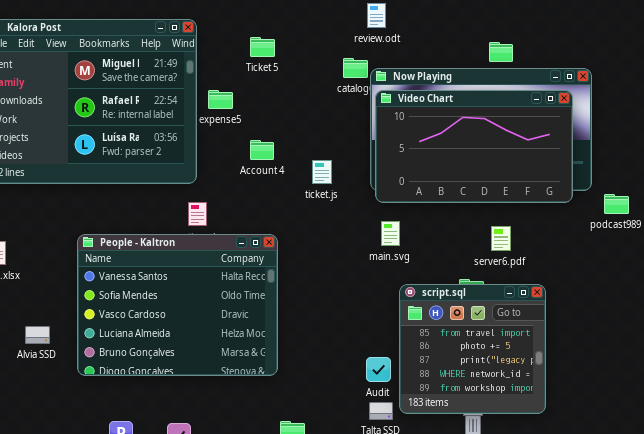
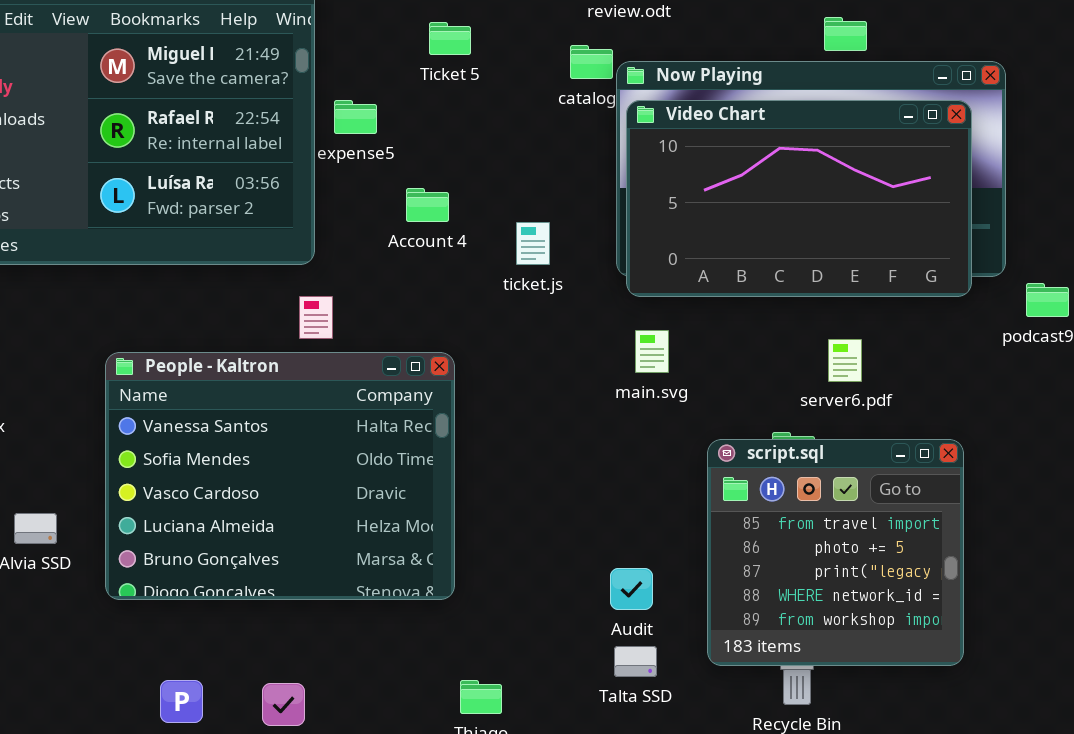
Ticket 5: [250,37,275,57] -> [429,22,471,55], moved
script.sql: [399,284,546,414] -> [707,439,964,666], moved

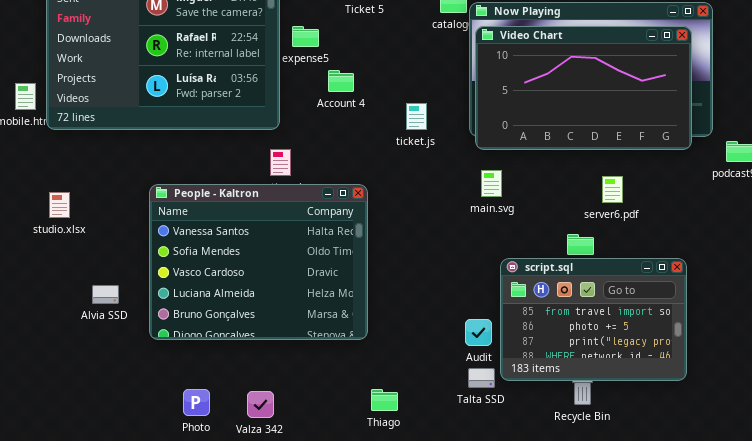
Account 4: [406,188,449,222] -> [328,70,354,92], moved
script.sql: [707,439,964,666] -> [500,258,687,381], resized

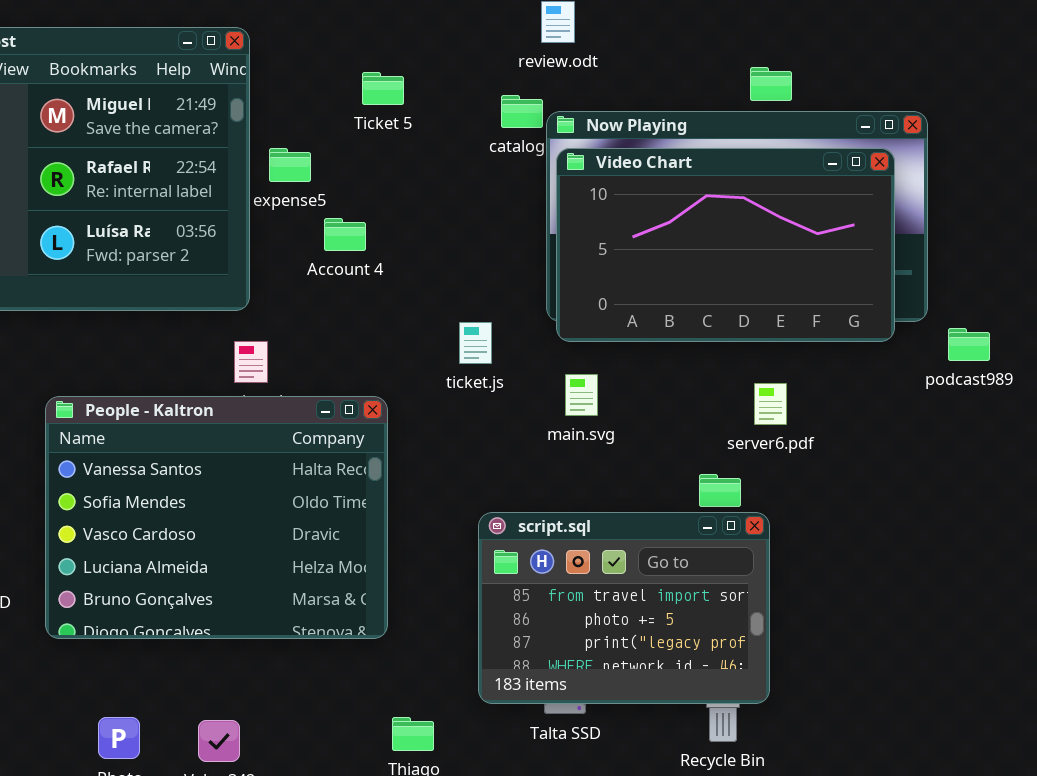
ticket.js: [406,103,427,130] -> [459,322,492,364], moved
script.sql: [500,258,687,381] -> [478,512,770,704], moved

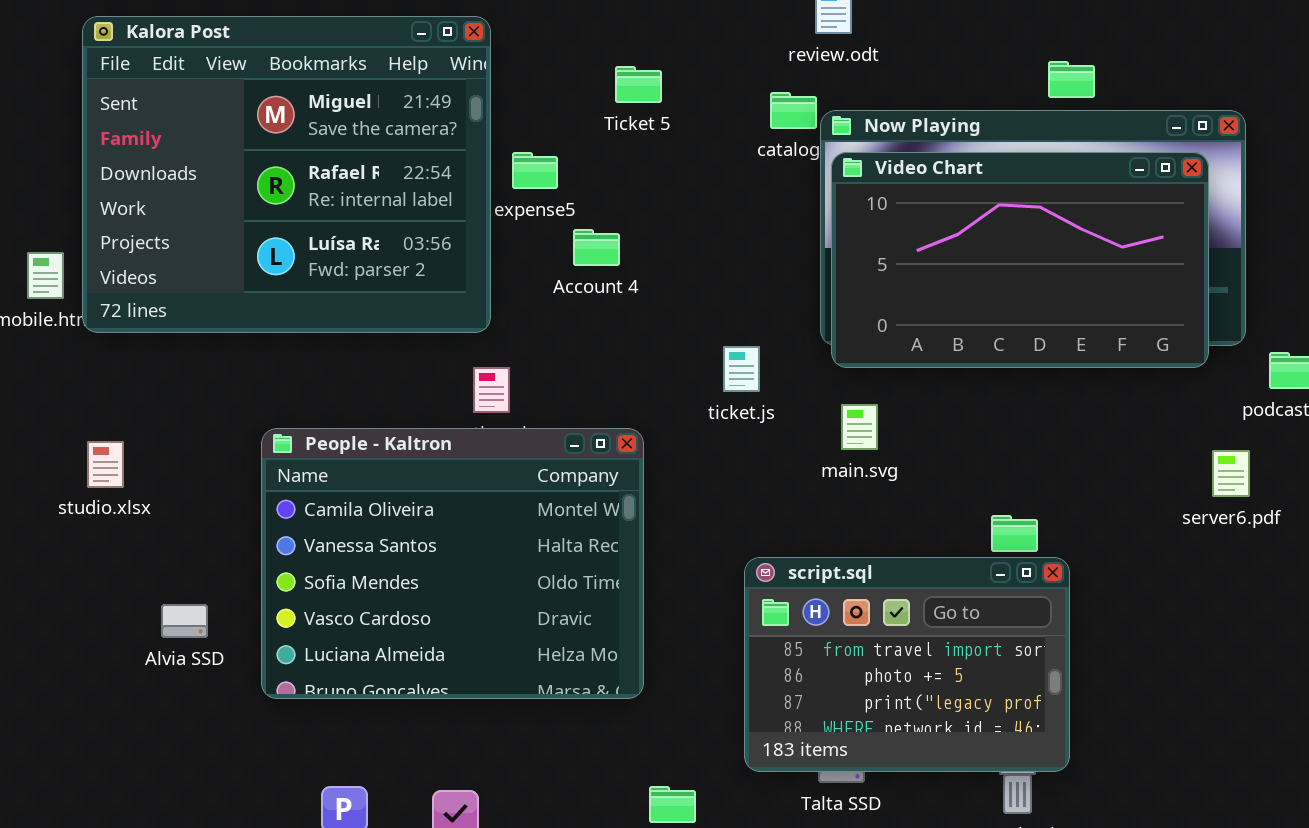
server6.pdf: [754,383,787,425] -> [1212,450,1250,497], moved
People - Kaltron: [45,396,388,639] -> [261,428,644,699], scrolled up 1 row

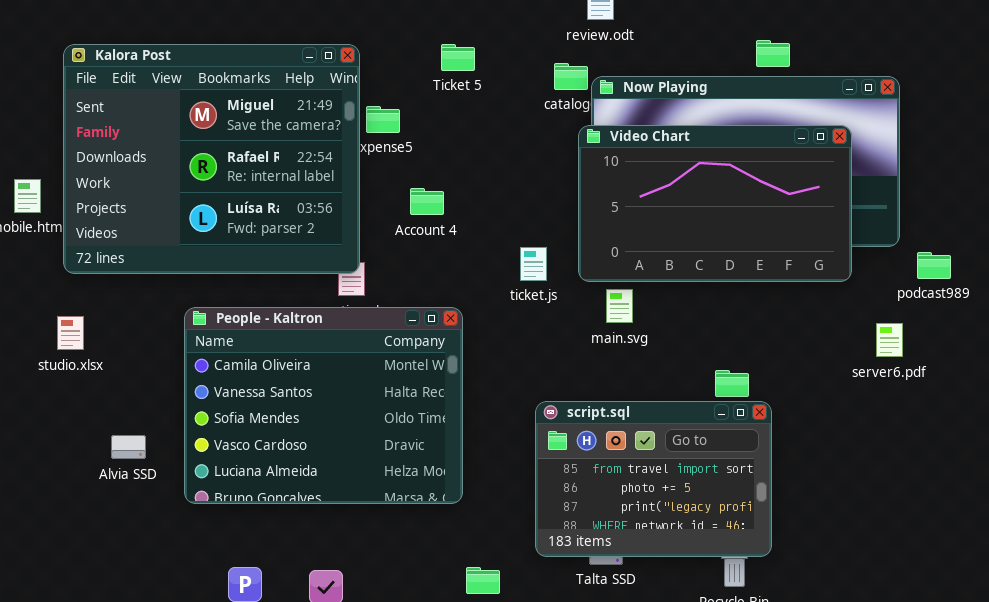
Kalora Post: [82,16,491,333] -> [63,44,360,274], moved
Video Chart: [831,152,1209,368] -> [578,125,852,282], moved
Account 4: [573,229,620,266] -> [410,188,444,215], moved

